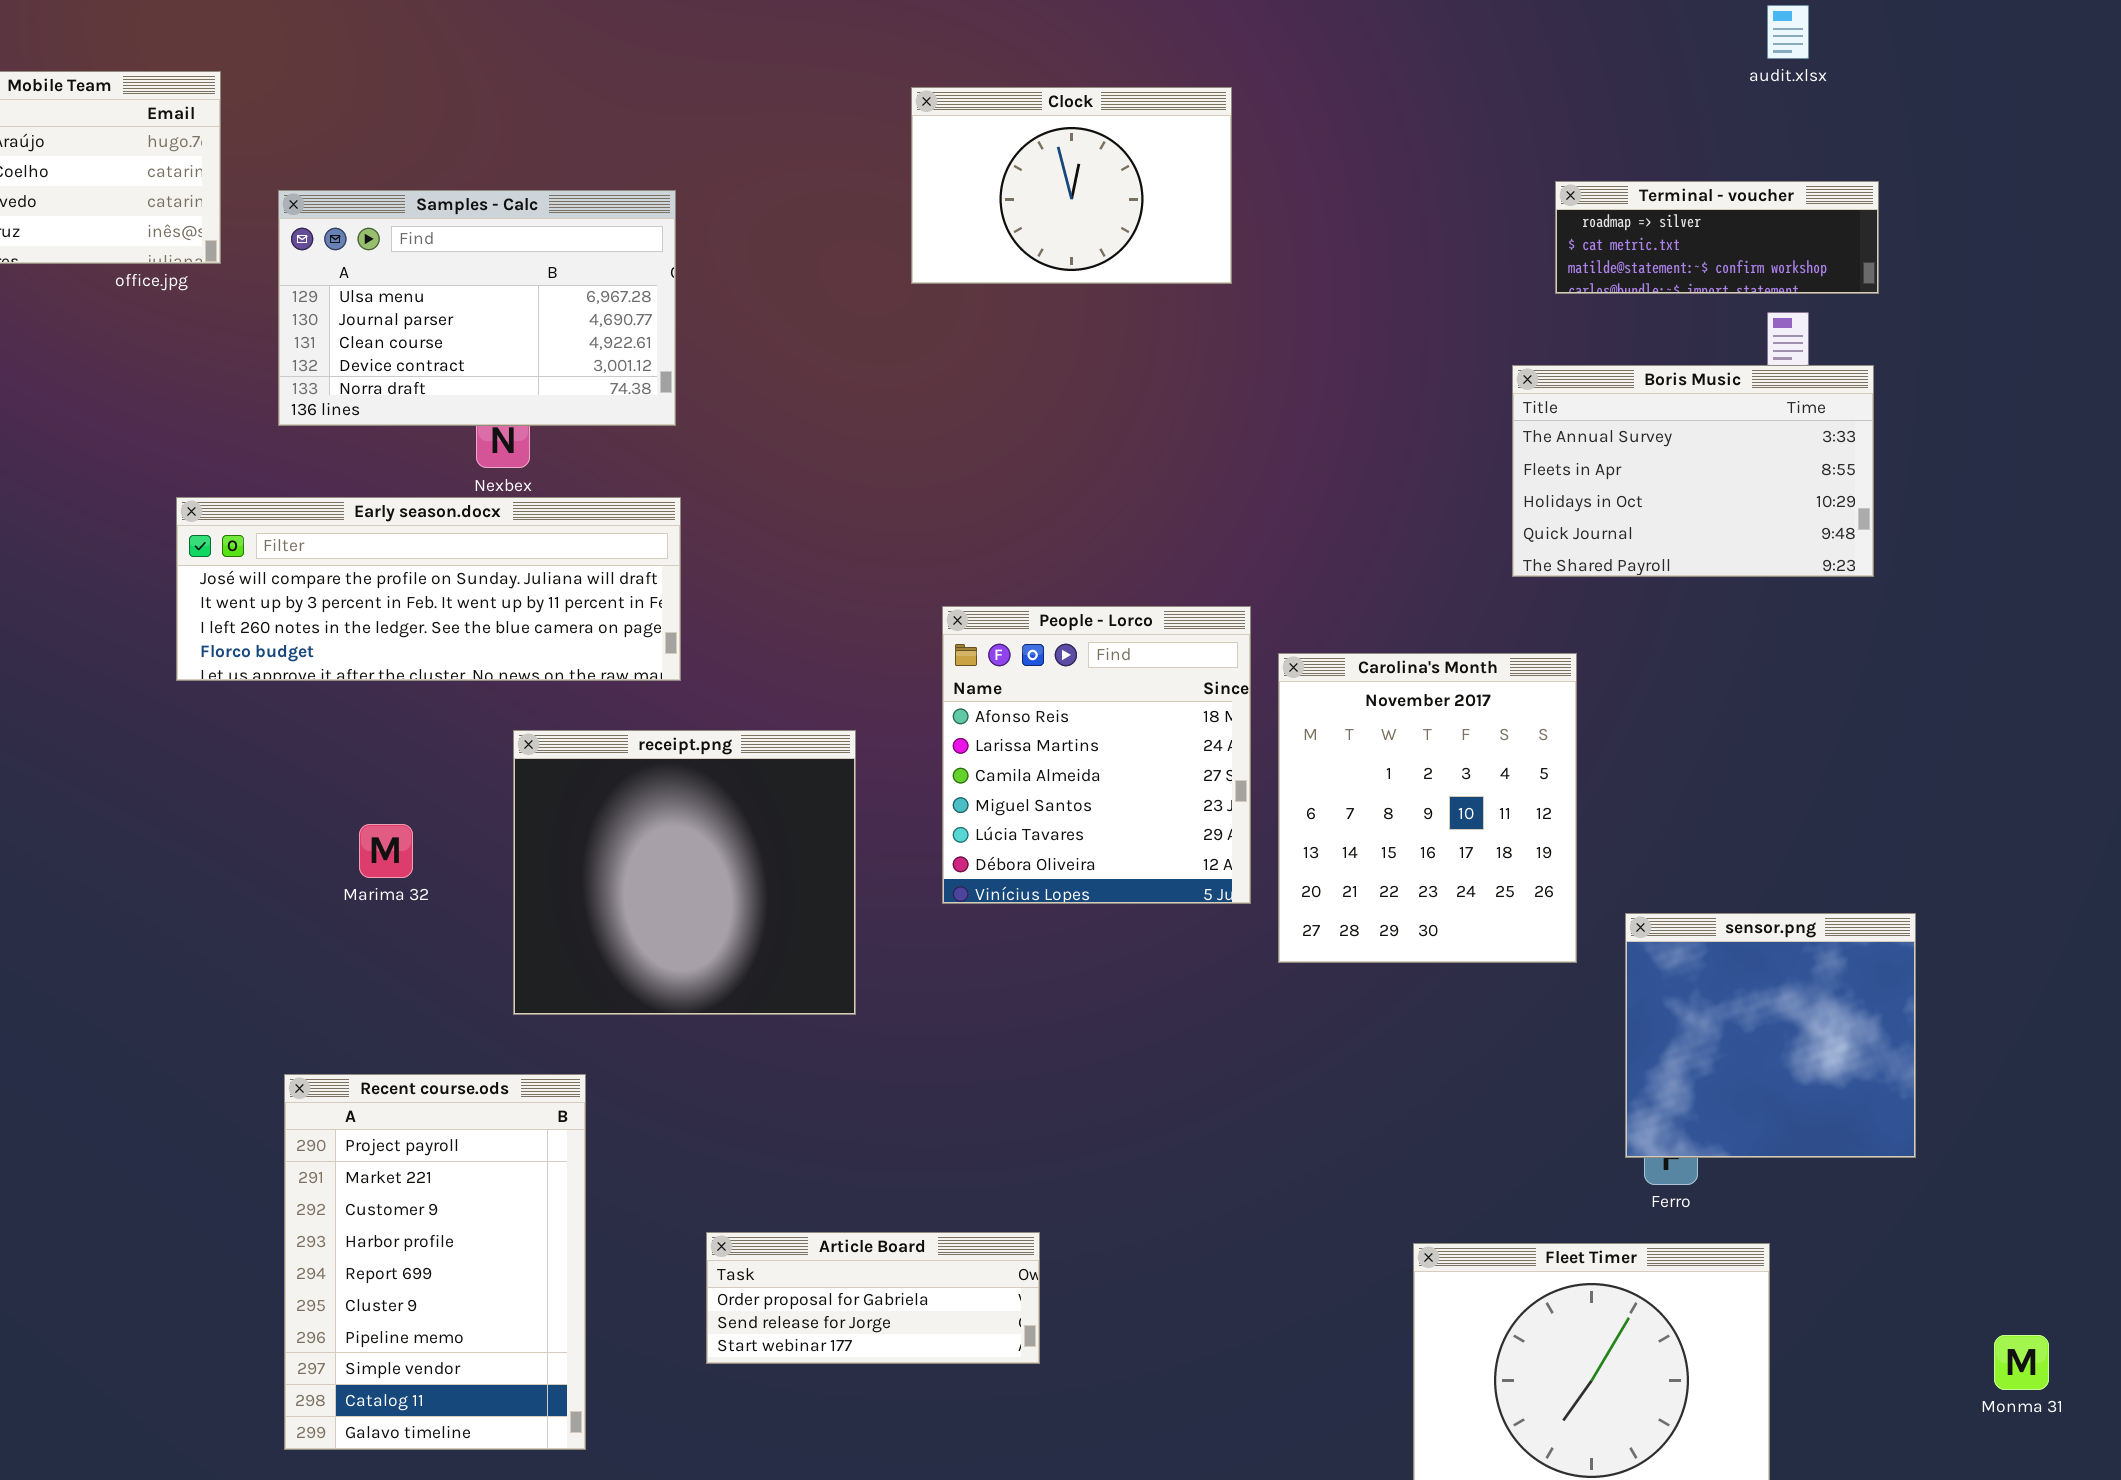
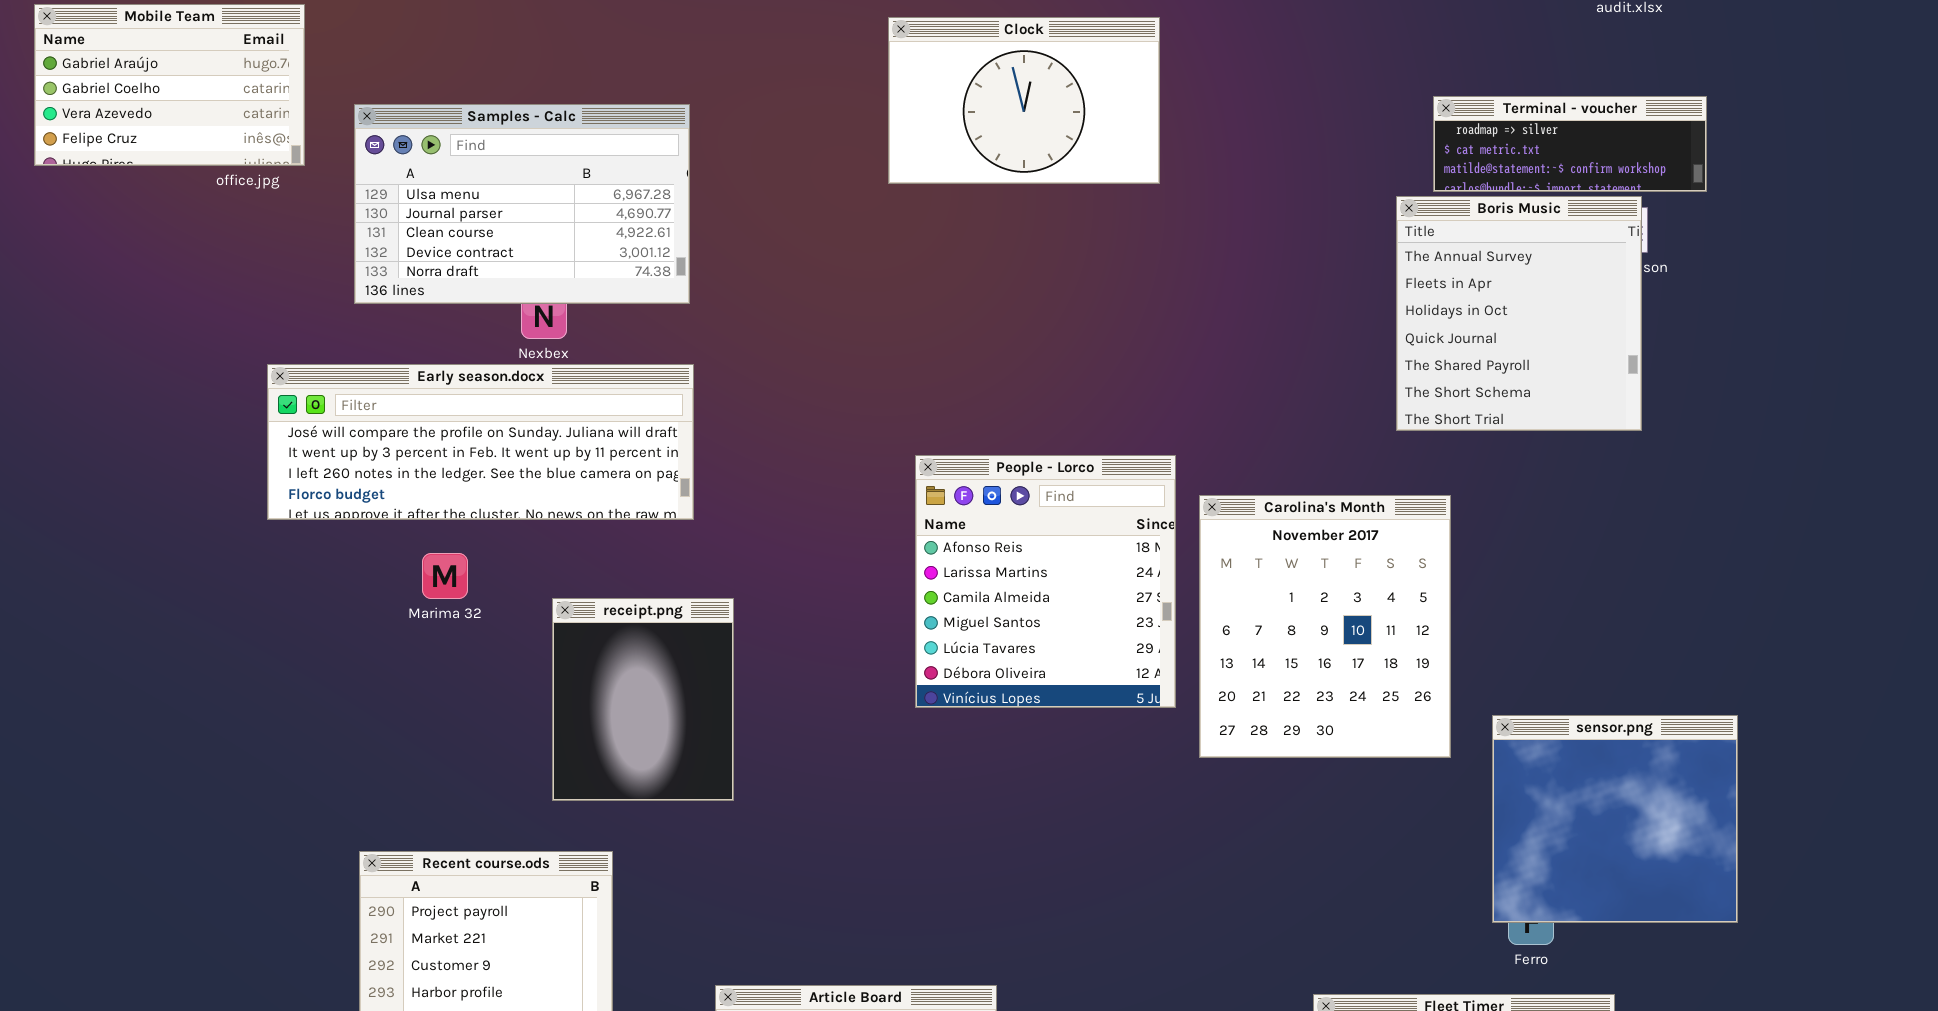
Boris Music: [1512,365,1874,577] -> [1396,196,1642,431], resized
receipt.png: [513,730,856,1015] -> [552,598,734,801], resized
Marima 32: [359,824,413,878] -> [422,553,468,599], moved

